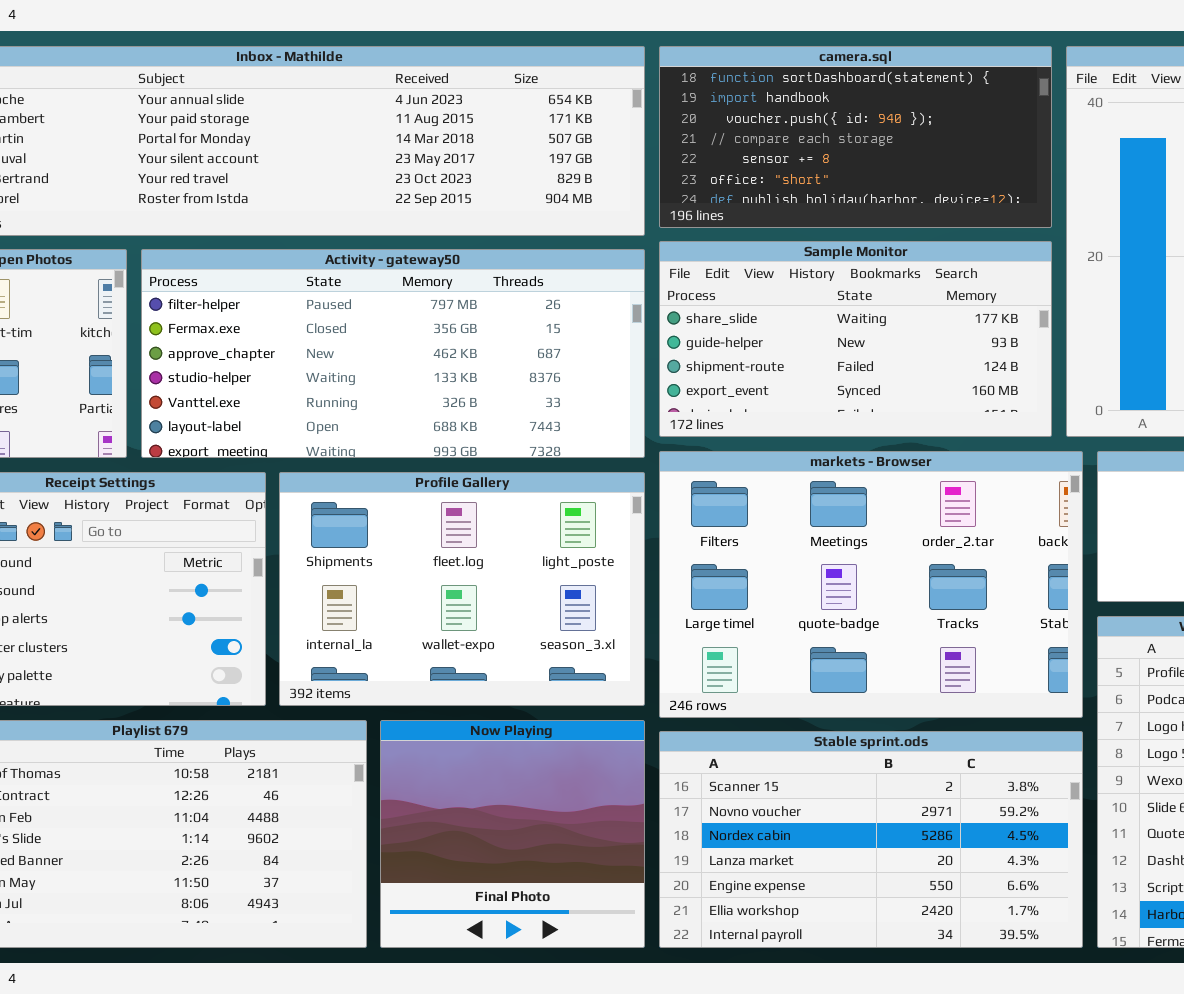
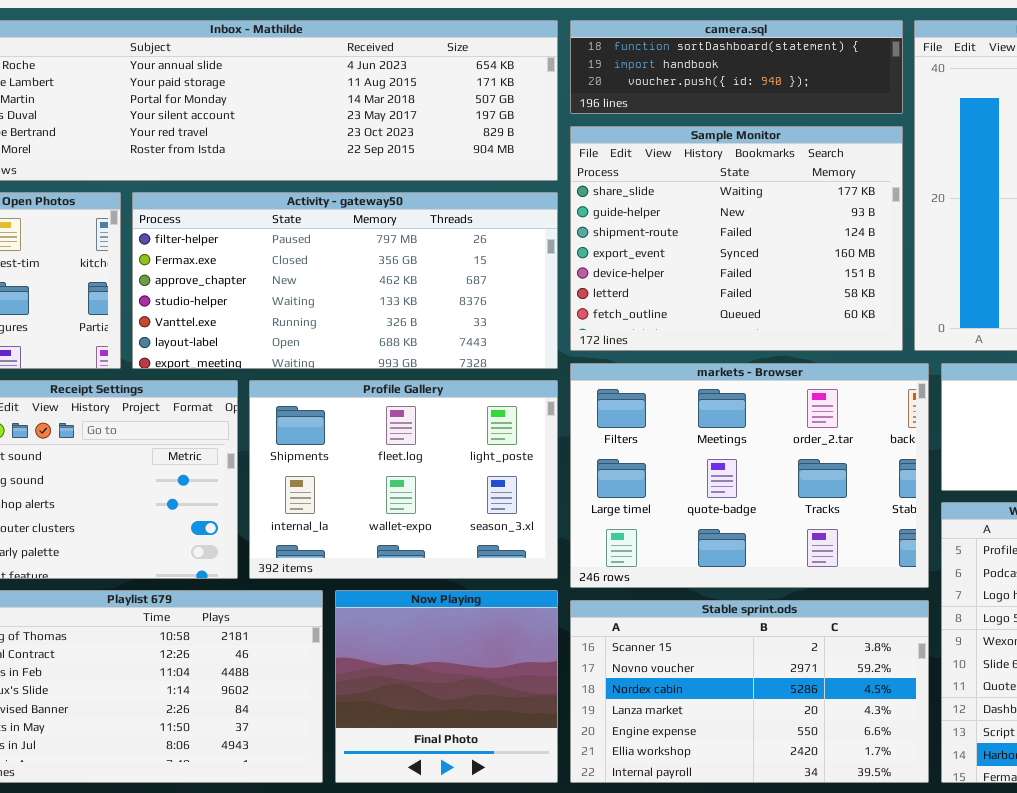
camera.sql: [659,46,1052,228] -> [570,20,903,114], resized
Sample Monitor: [659,241,1052,437] -> [570,126,903,351], resized

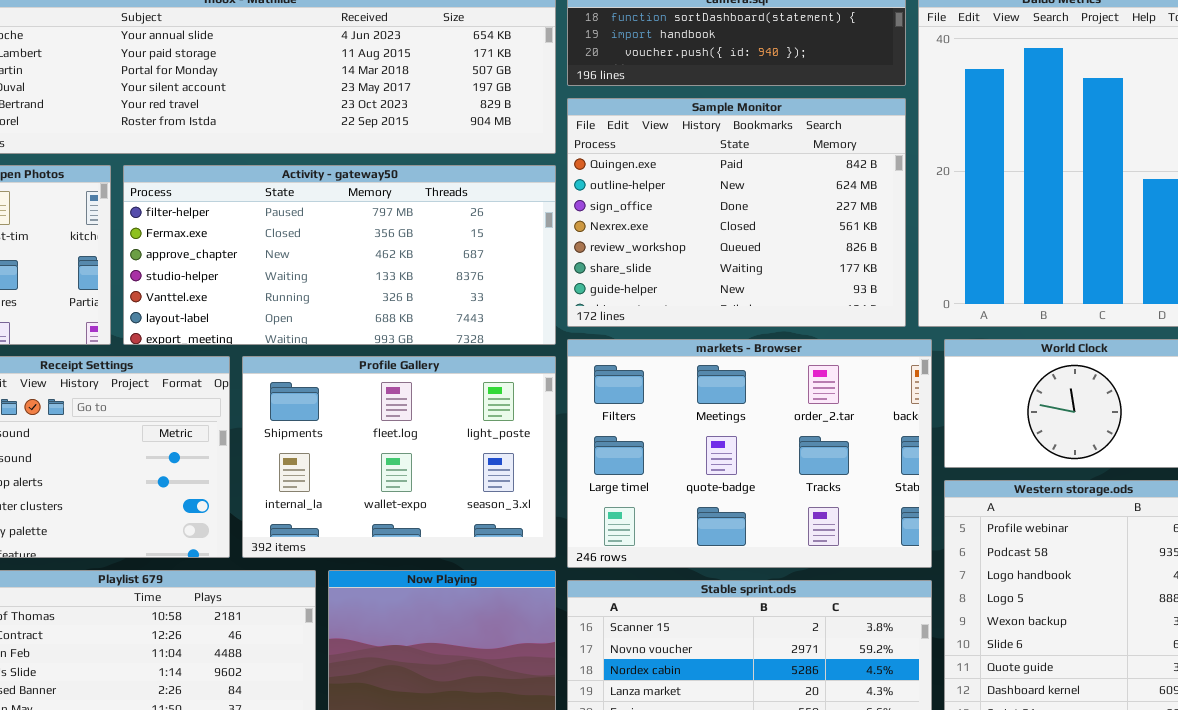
Sample Monitor: [570,126,903,351] -> [567,98,906,327], scrolled up 5 rows

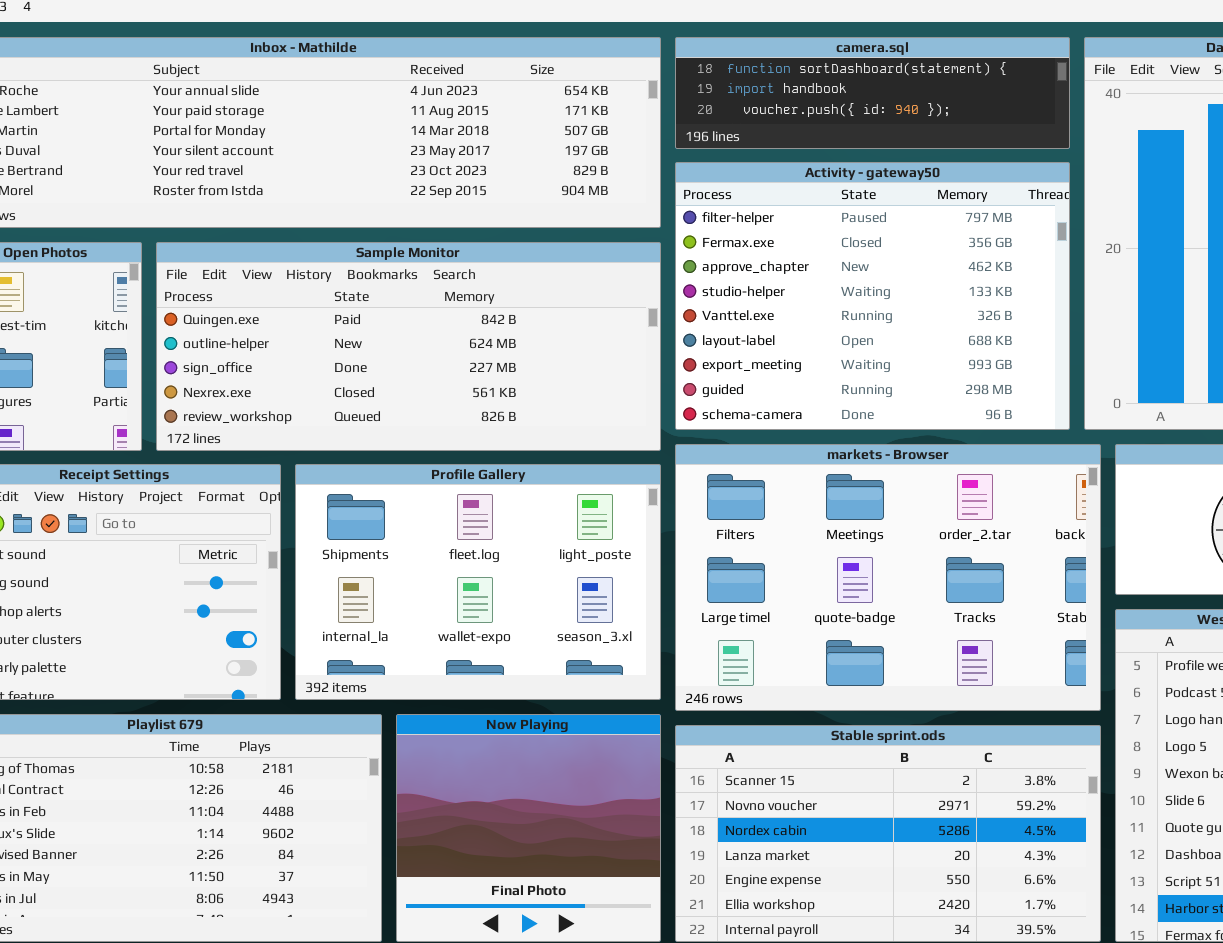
Sample Monitor: [567,98,906,327] -> [156,242,661,451], moved, resized
Activity - gateway50: [123,165,556,345] -> [675,162,1070,430], moved, resized

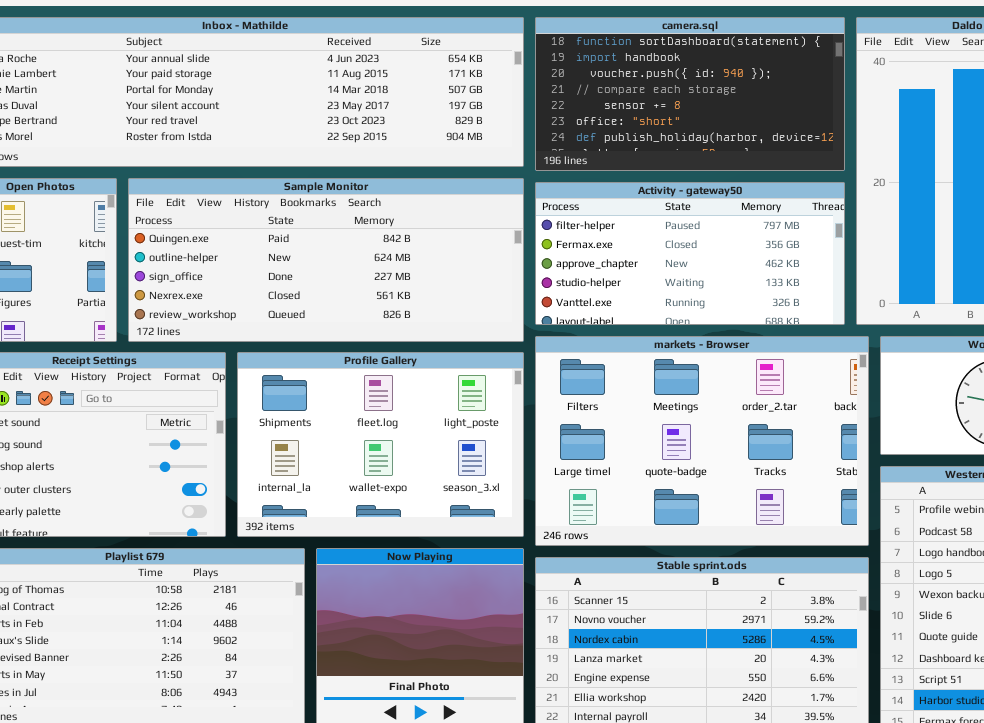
camera.sql: [675,37,1070,149] -> [535,17,845,171], resized
Activity - gateway50: [675,162,1070,430] -> [535,182,845,325], resized

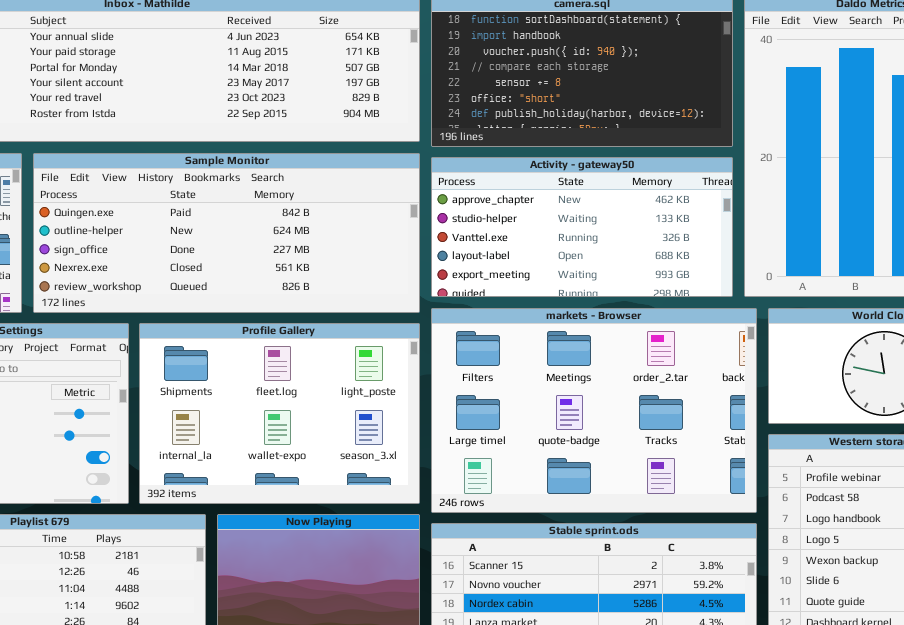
Activity - gateway50: [535,182,845,325] -> [431,157,733,297], scrolled down 2 rows

